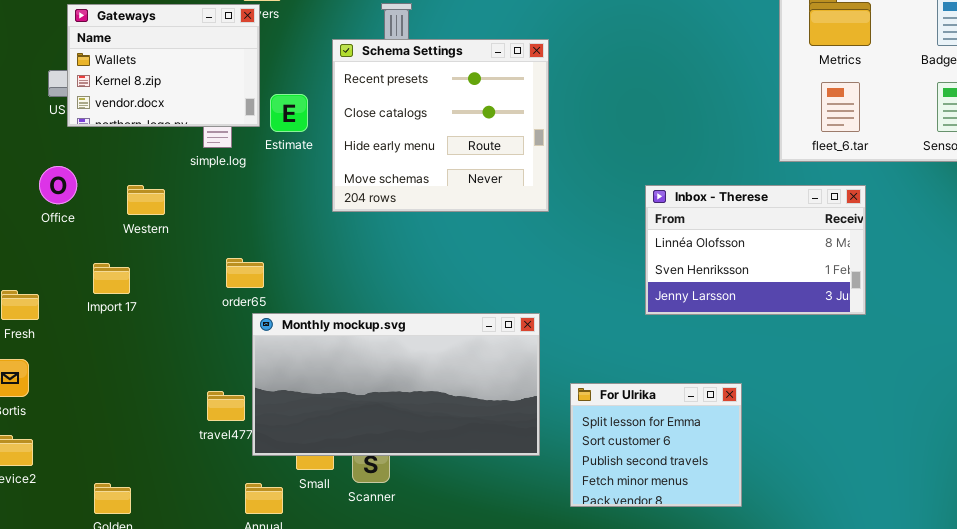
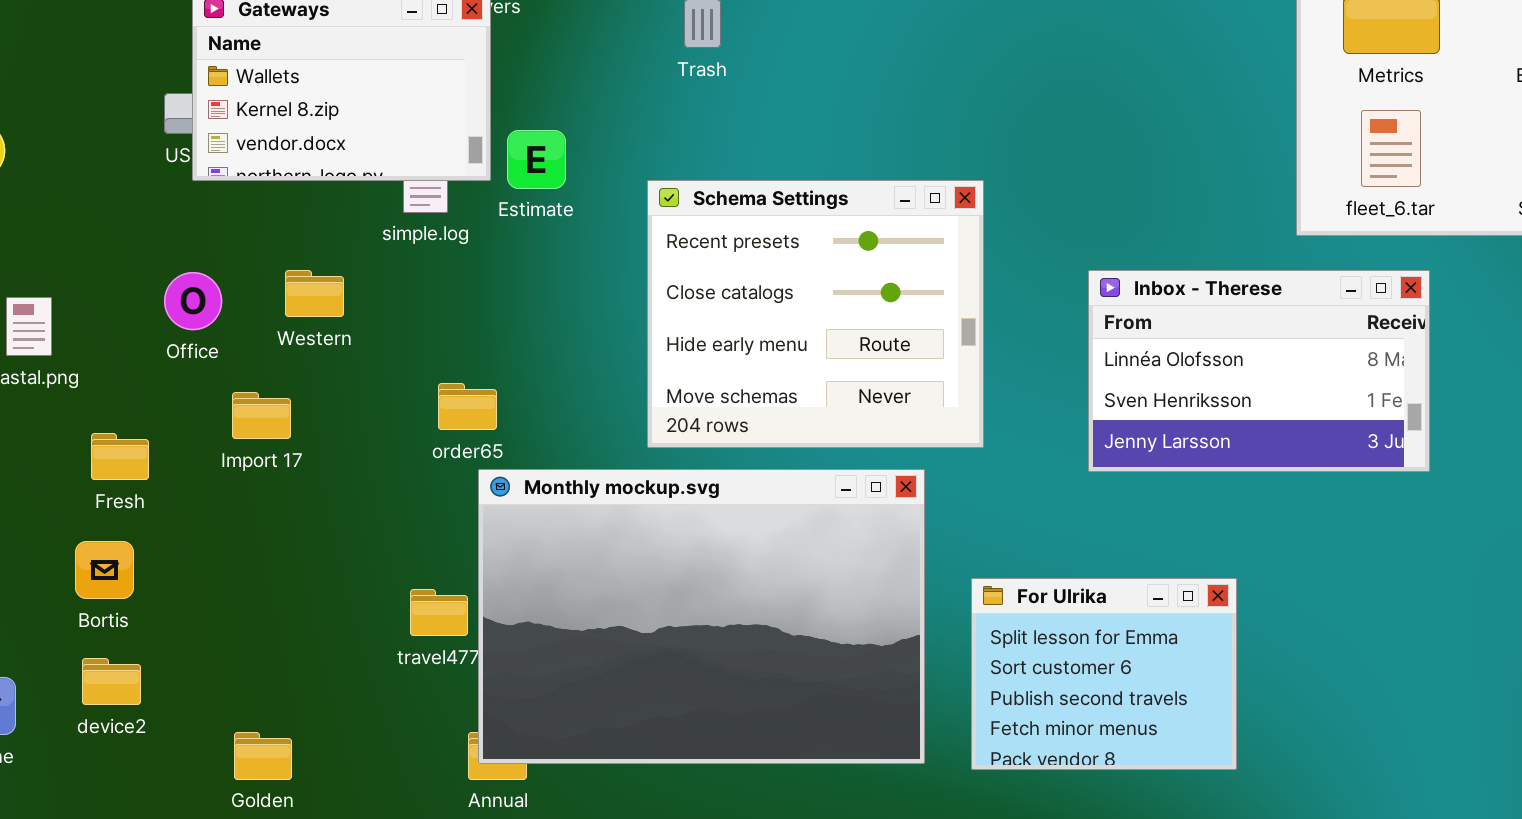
Schema Settings: [332,39,549,212] -> [647,180,984,448], moved
Office: [39,166,77,204] -> [164,272,222,330], moved
Monthly mockup.svg: [252,313,540,456] -> [478,469,925,764], resized

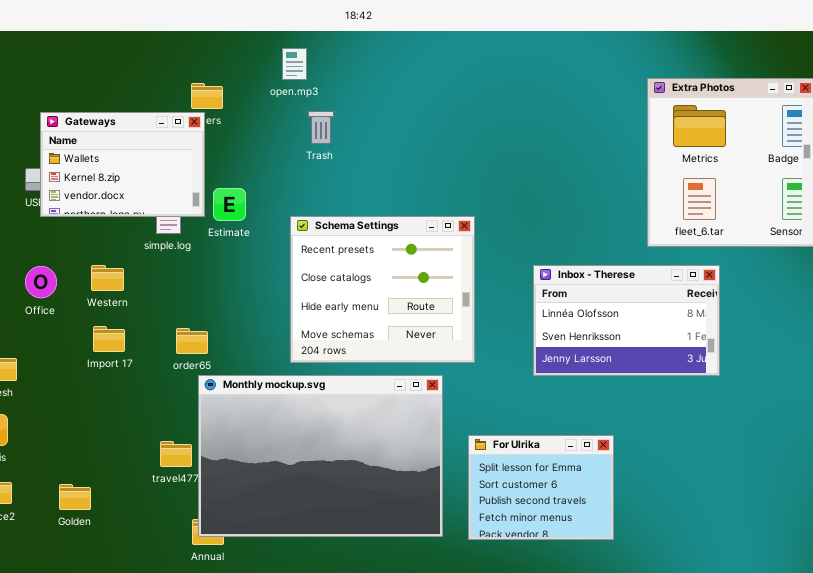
Import 17: [232,392,291,439] -> [93,326,125,352], moved
Golden: [234,732,292,780] -> [59,484,91,510], moved

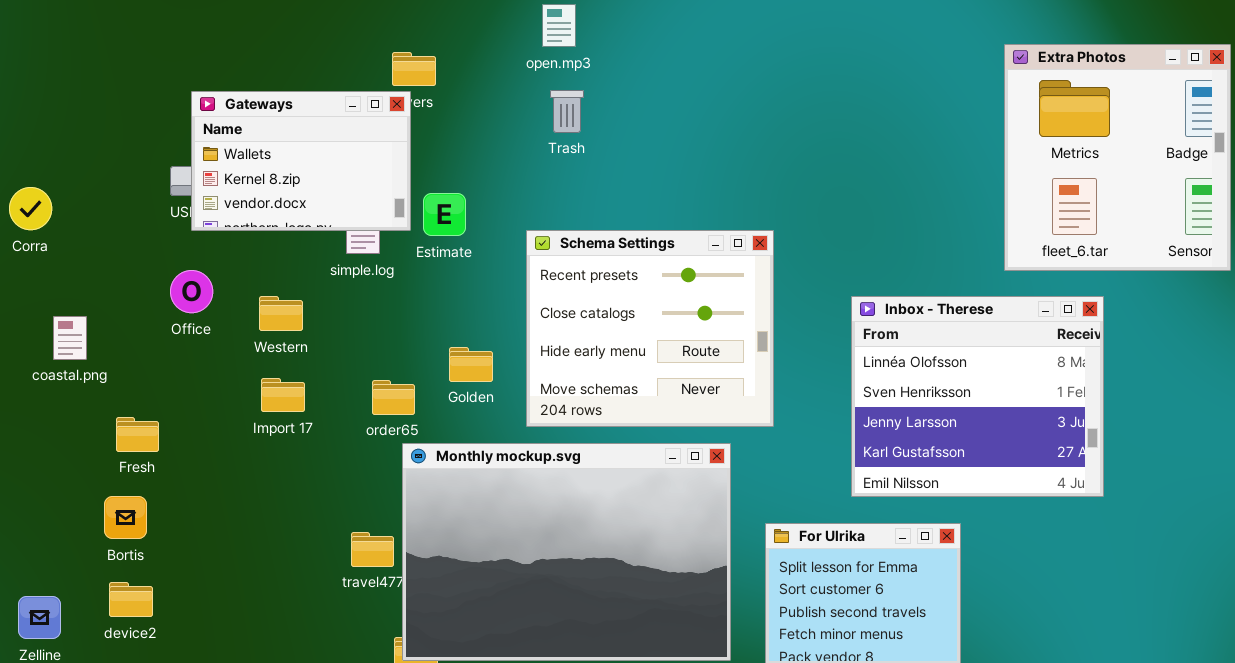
open.mp3: [282,48,307,80] -> [542,4,576,47], moved
Inbox - Therese: [533,265,720,376] -> [851,296,1104,497], resized
Office: [25,266,57,298] -> [170,270,213,313], moved
Golden: [59,484,91,510] -> [449,347,493,382], moved

